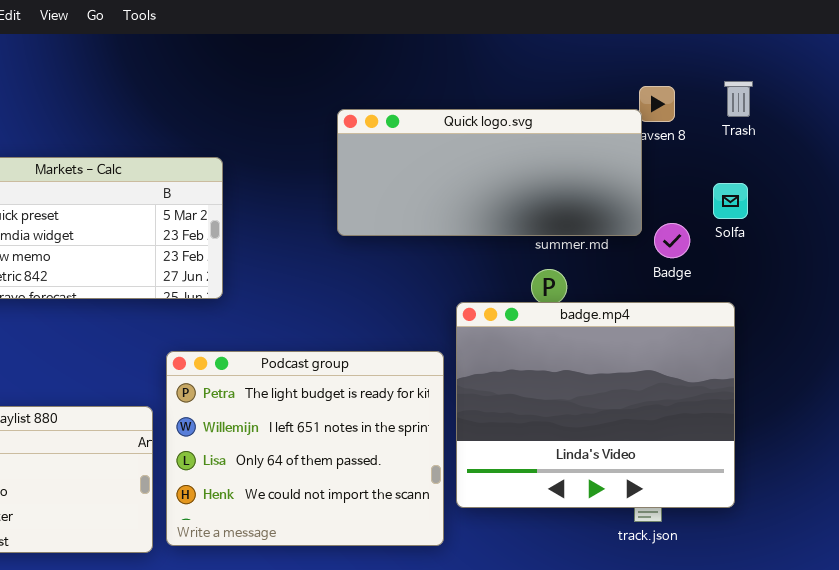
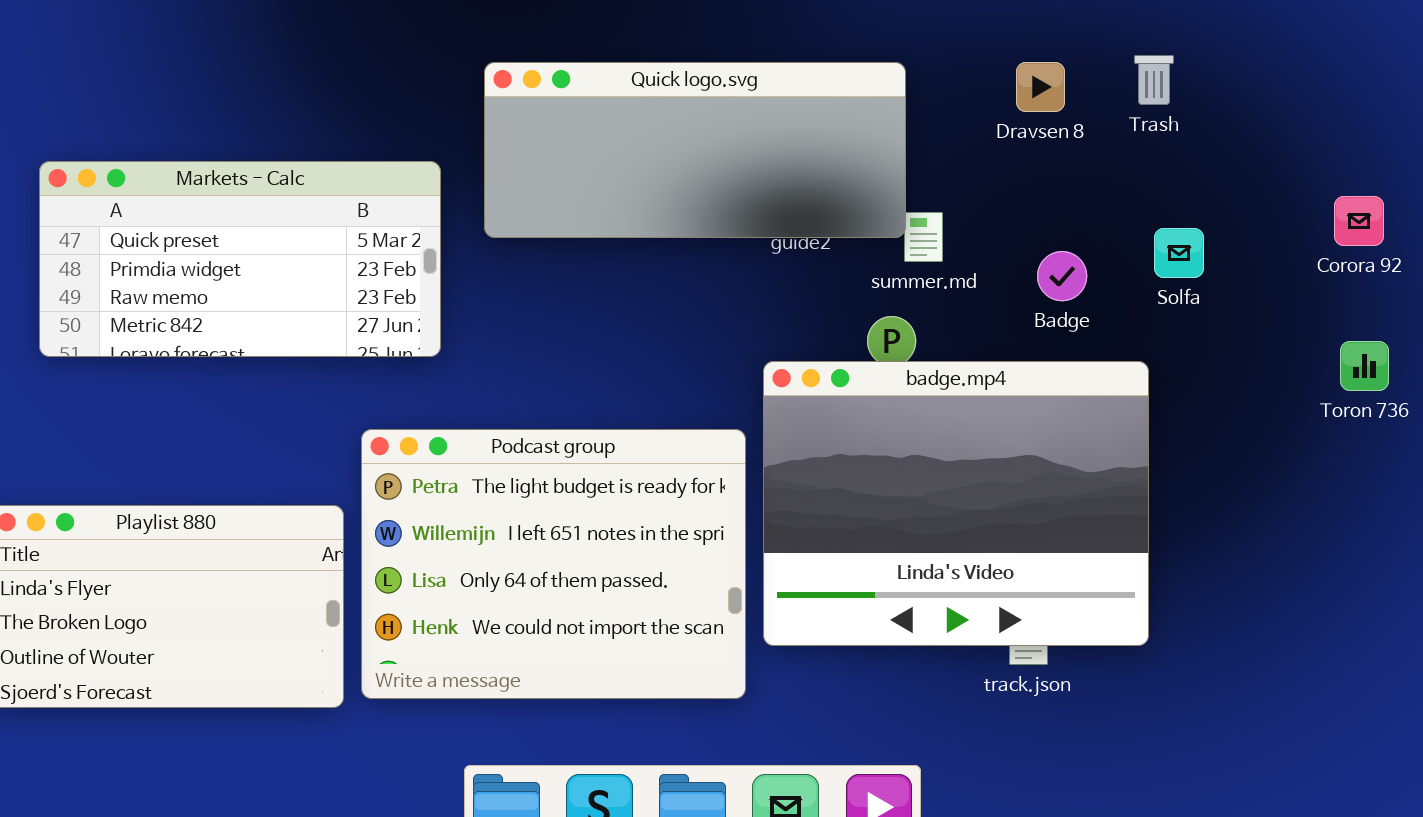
Quick logo.svg: [337,109,642,236] -> [484,62,906,238], moved
Solfa: [713,183,748,219] -> [1154,228,1204,278], moved

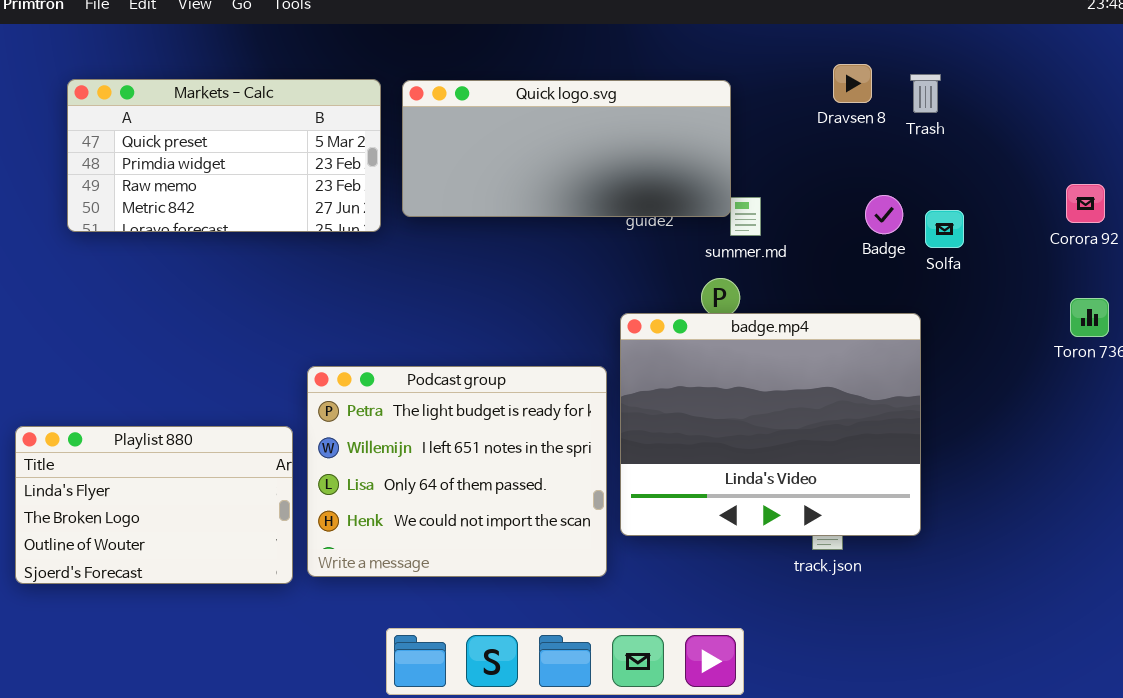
Dravsen 8: [1016,62,1065,112] -> [833,64,872,103], moved
Markets - Calc: [39,161,441,357] -> [67,79,381,232], moved
Badge: [1037,251,1087,301] -> [865,195,903,234], moved

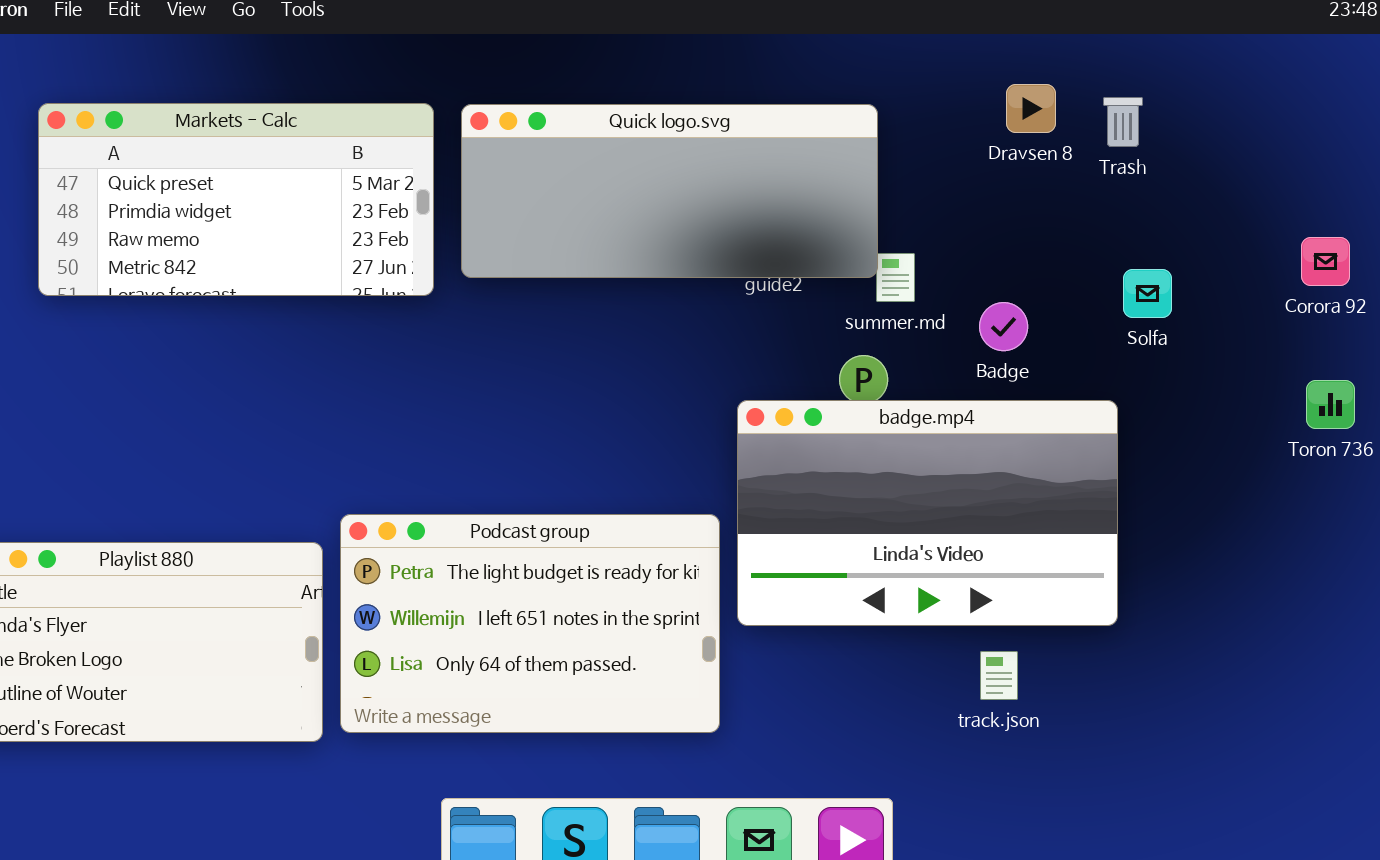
Badge: [865,195,903,234] -> [979,302,1028,351], moved
badge.mp4: [620,313,921,536] -> [737,400,1118,626], resized
Podcast group: [307,366,607,577] -> [340,514,720,733], resized

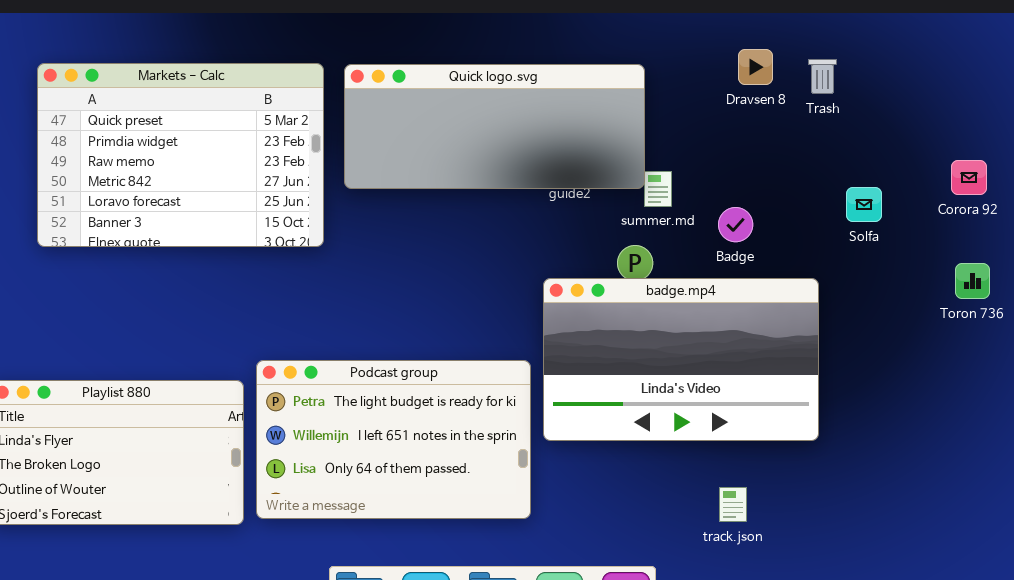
Markets - Calc: [38,103,434,296] -> [37,63,324,247], resized
Solfa: [1123,269,1172,318] -> [846,187,882,222], moved
track.json: [980,651,1018,700] -> [719,487,747,522], moved

